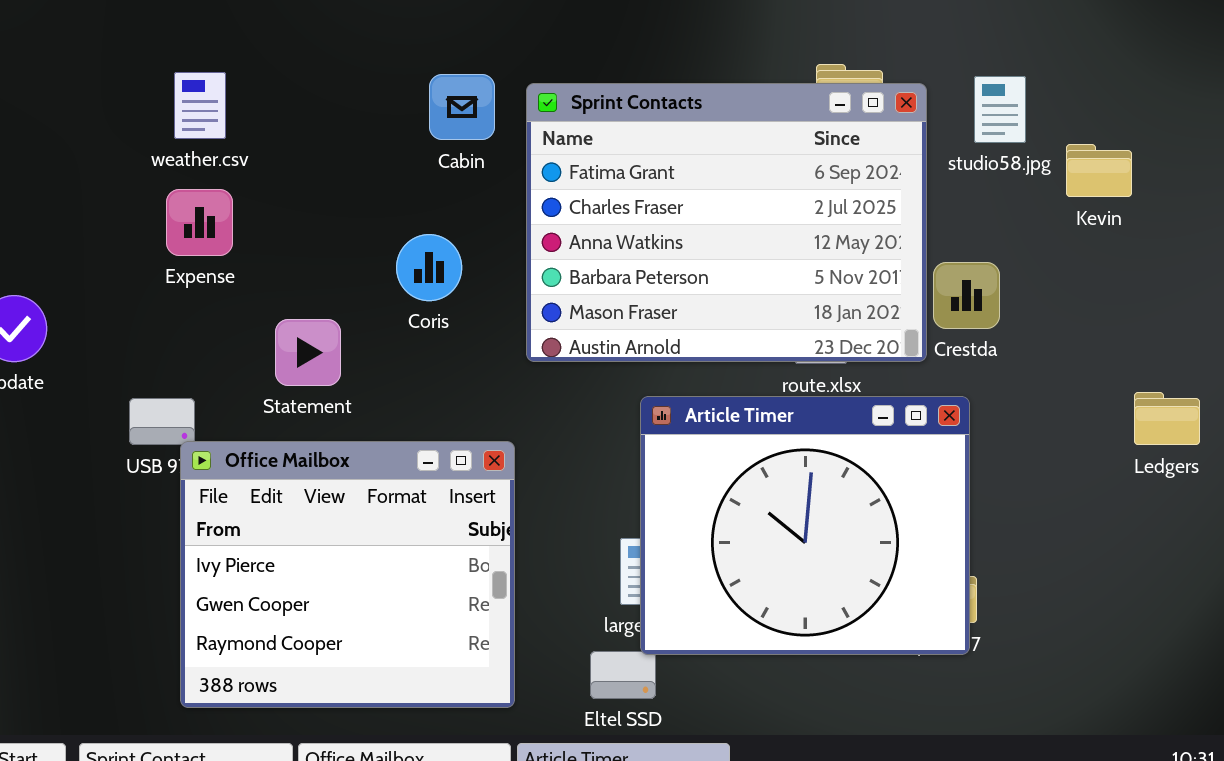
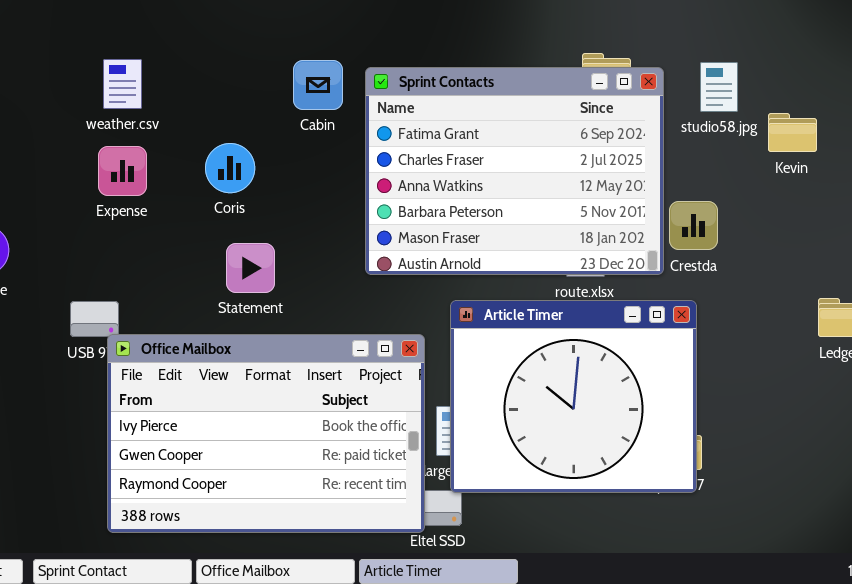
Coris: [396,234,462,301] -> [205,143,255,193], moved
Statement: [275,319,341,386] -> [226,243,275,293], moved
Office Mailbox: [180,441,515,708] -> [107,334,425,533], resized

